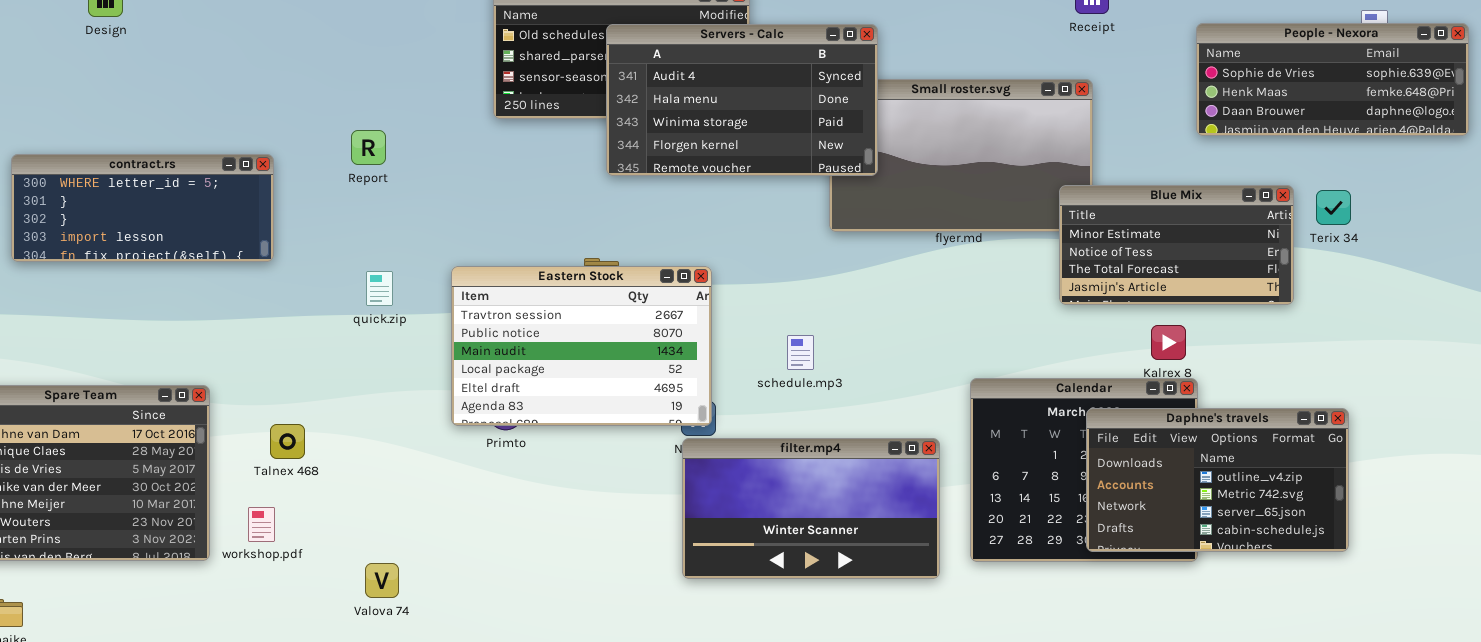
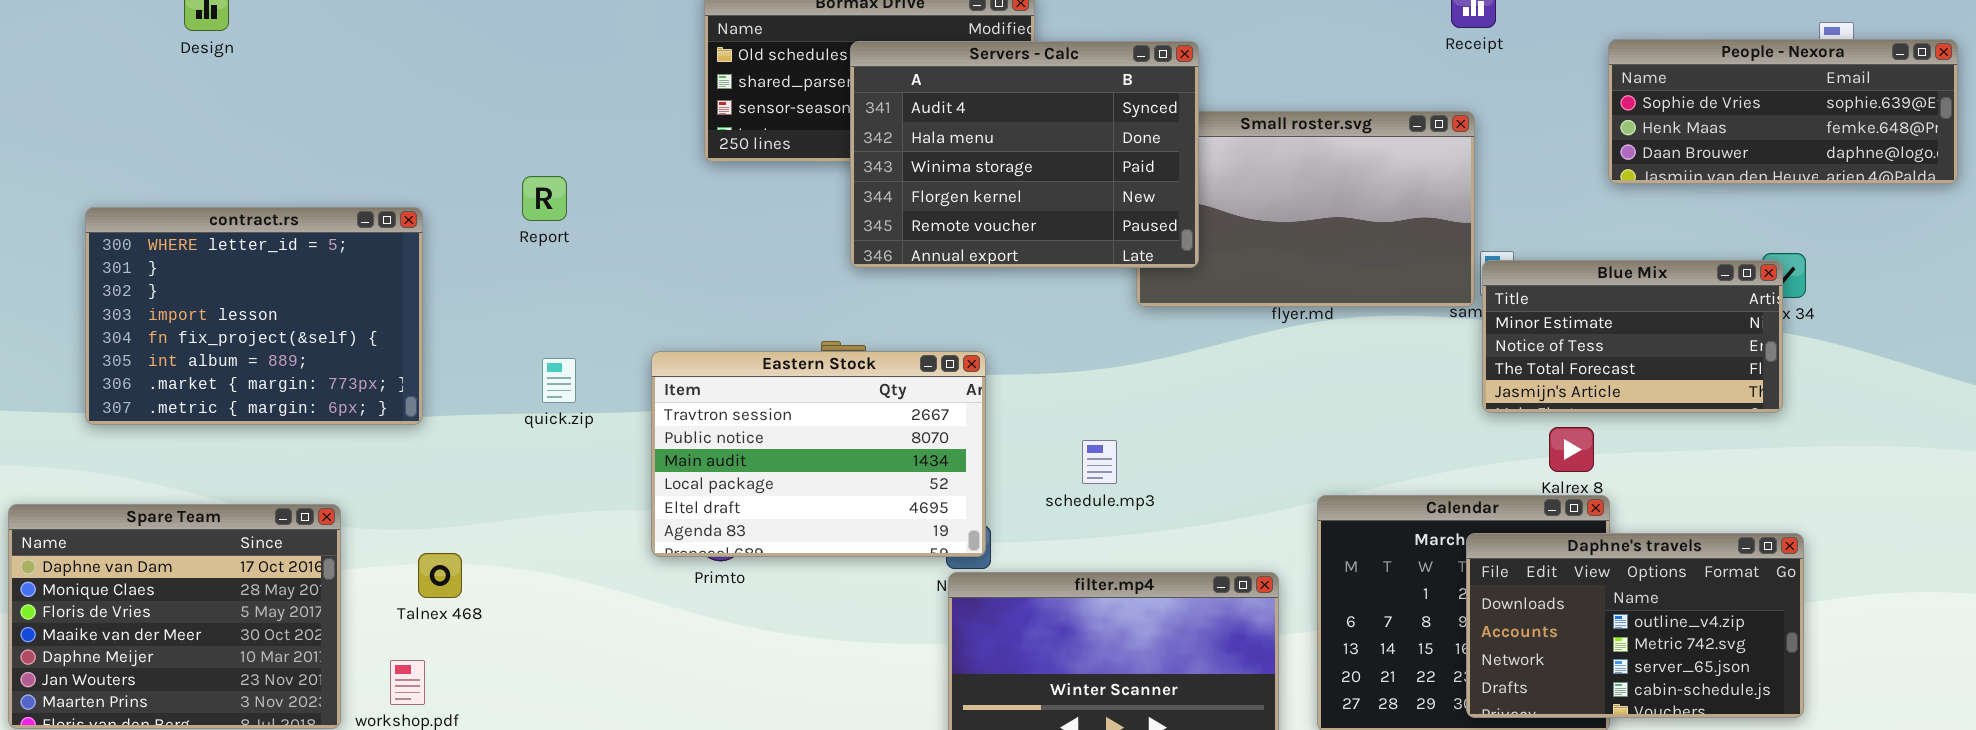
Servers - Calc: [606,24,878,176] -> [850,41,1199,268], resized
contract.rs: [11,154,274,262] -> [85,207,423,425], resized
Blue Mix: [1059,185,1294,305] -> [1482,260,1783,413], moved

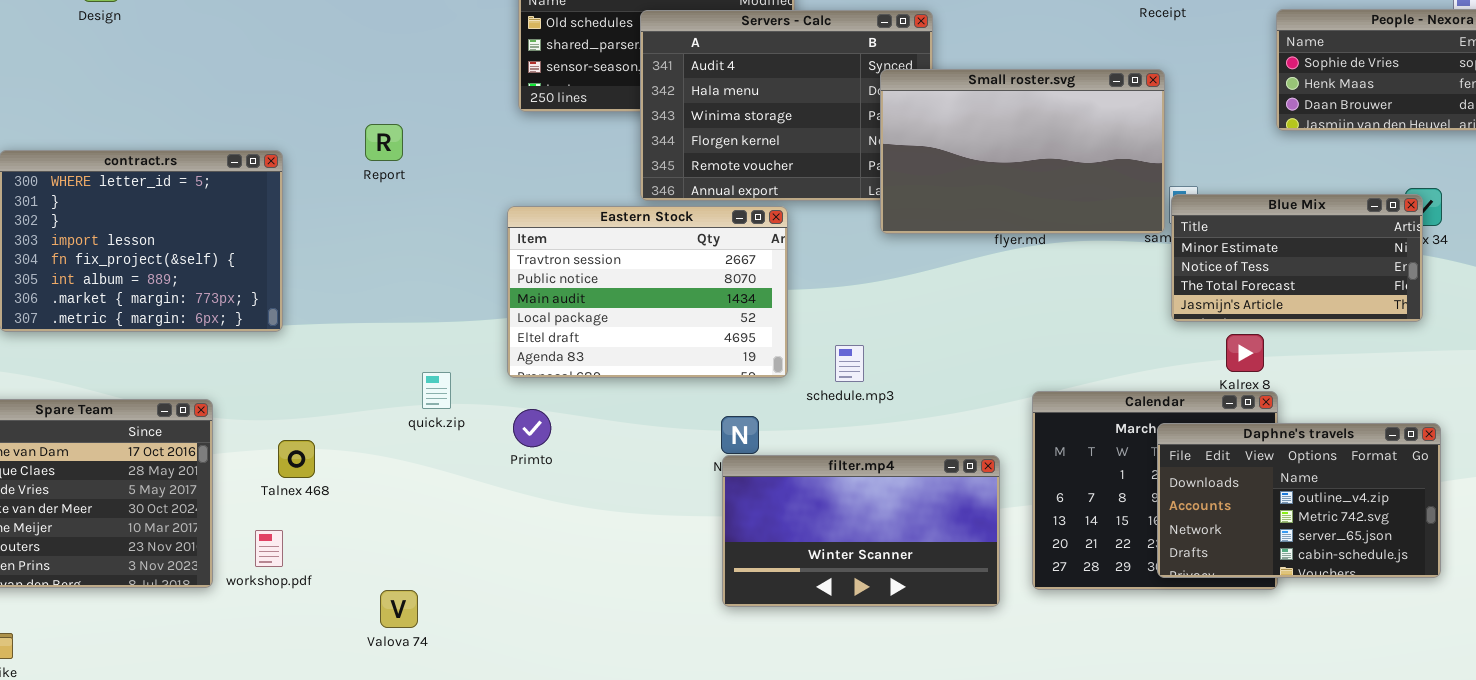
Small roster.svg: [1136,111,1475,307] -> [880,69,1165,234], raised
Eastern Stock: [651,351,986,557] -> [507,206,788,378], moved
quick.zip: [542,358,576,403] -> [422,372,451,409], moved

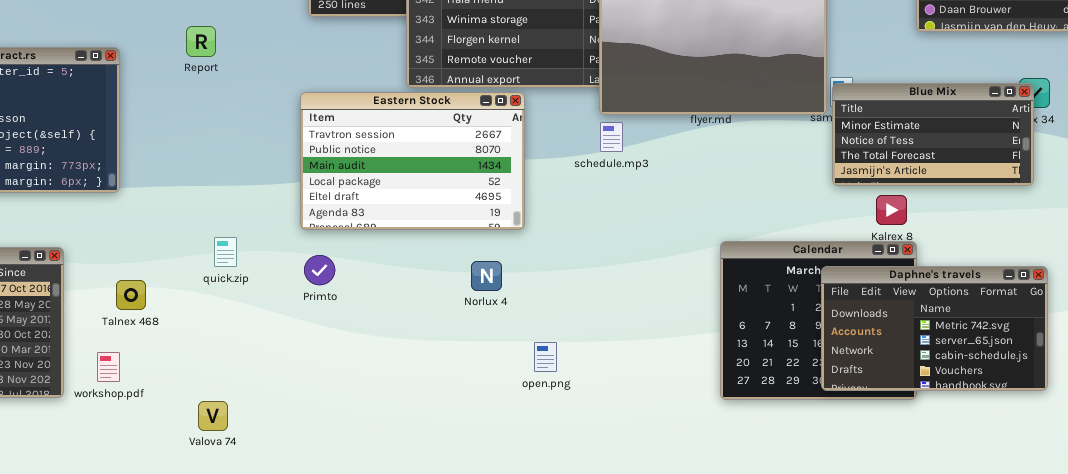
schedule.mp3: [835,345,864,382] -> [600,122,623,152], moved
quick.zip: [422,372,451,409] -> [214,237,237,267], moved
Daphne's travels: [1157,423,1441,578] -> [821,266,1048,391], scrolled down 1 row
filter.mp4: [722,455,1000,607] -> none, closed

